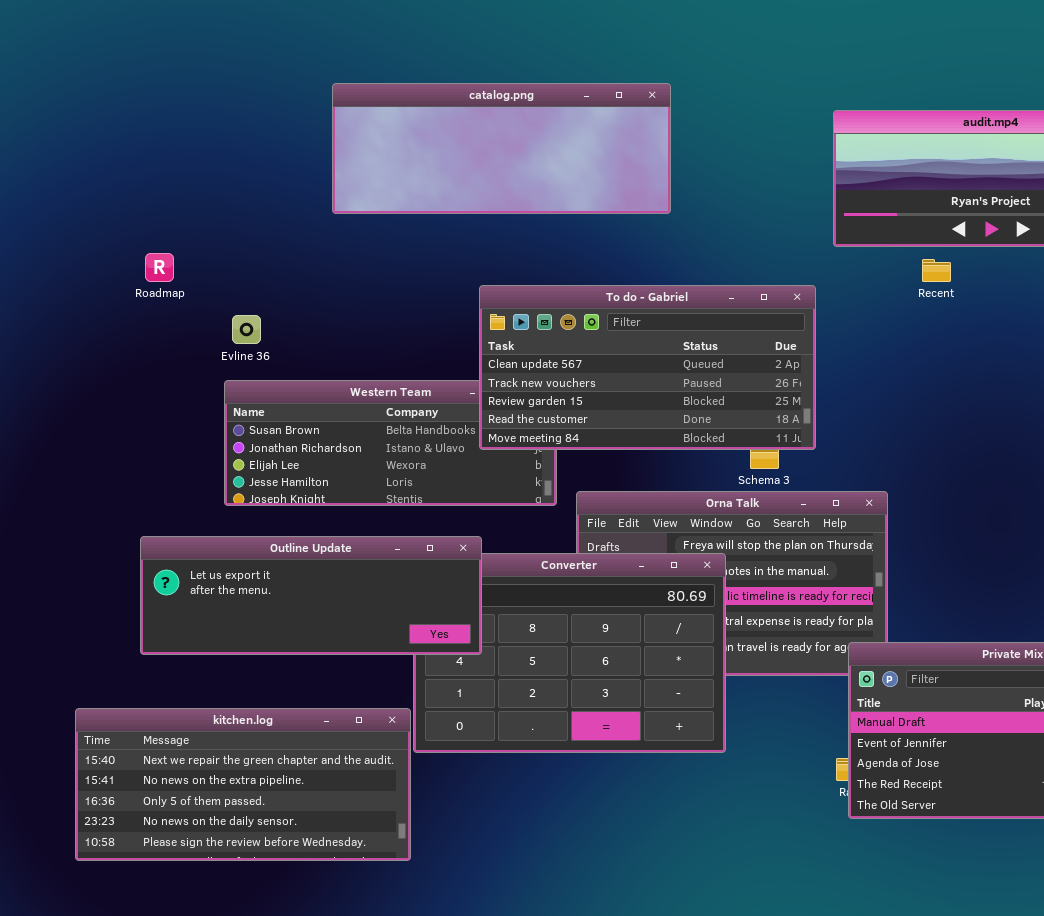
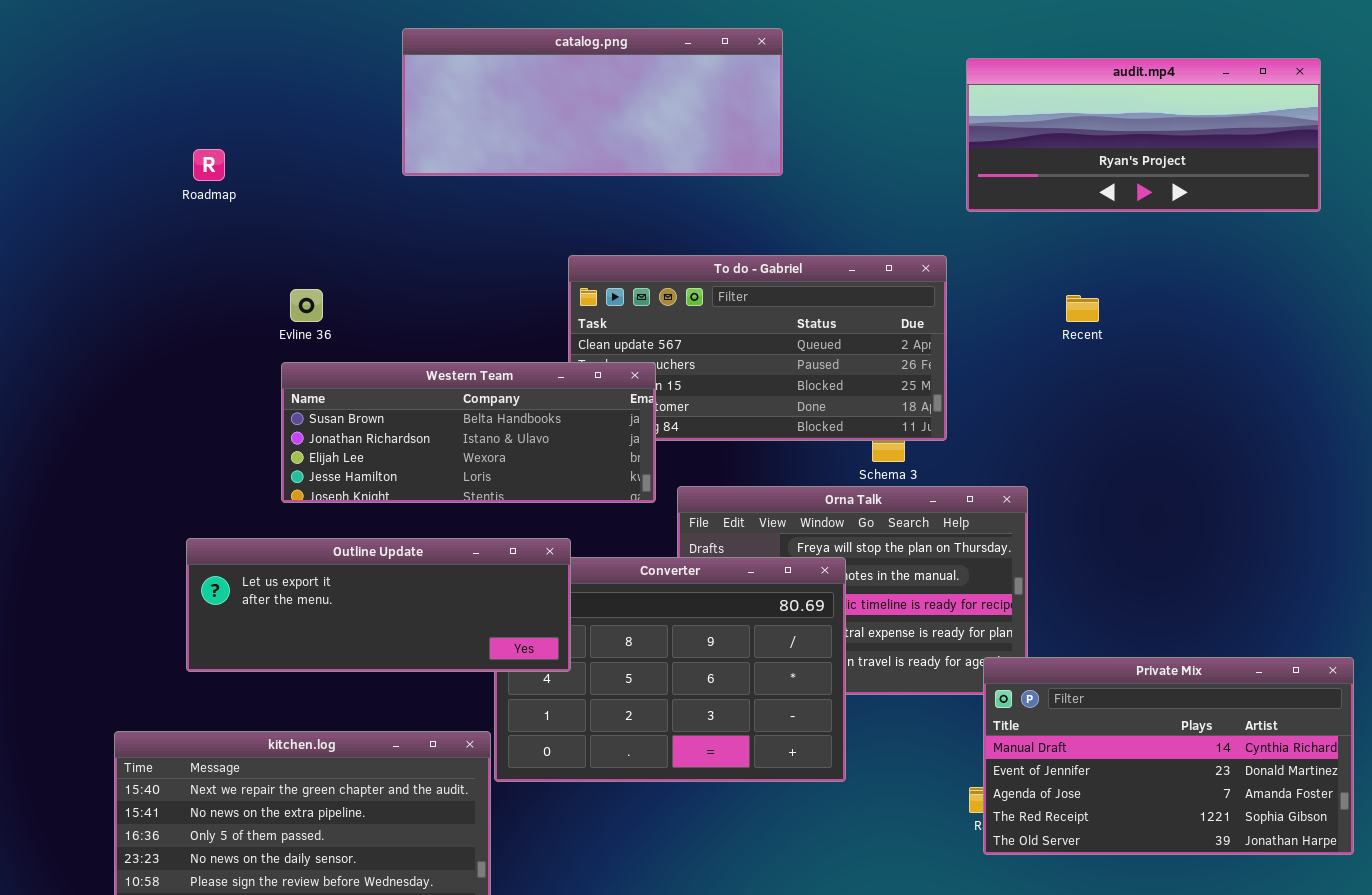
Roadmap: [145,253,174,282] -> [193,149,225,181], moved
Recent: [922,259,951,282] -> [1066,295,1099,322], moved
Western Team: [224,380,557,506] -> [281,362,656,503], raised

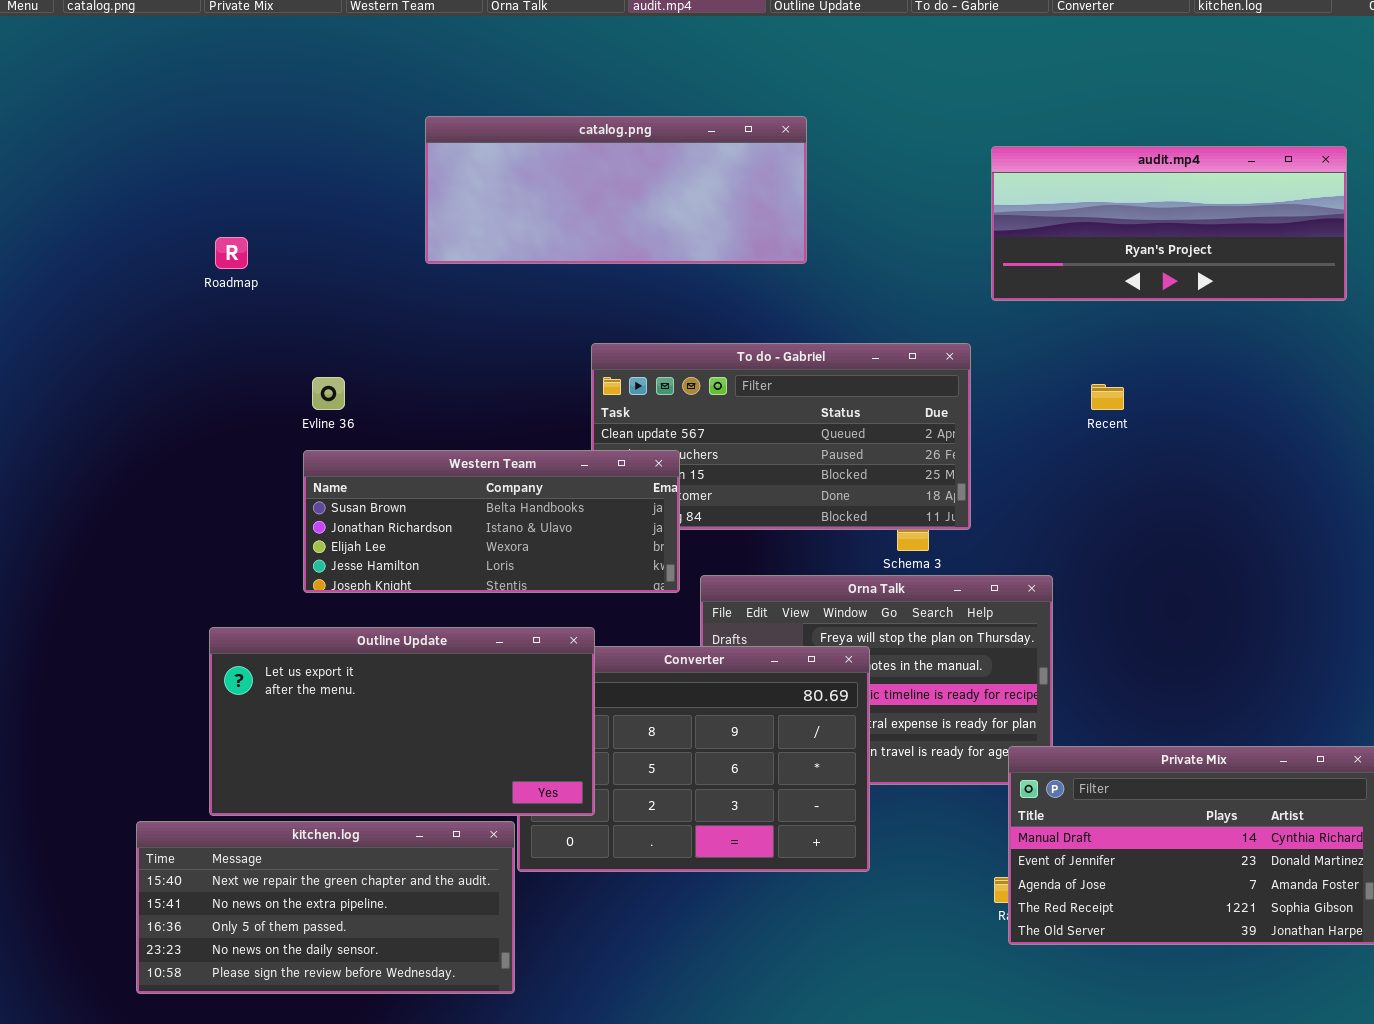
Outline Update: [186,538,571,672] -> [209,627,595,816], resized

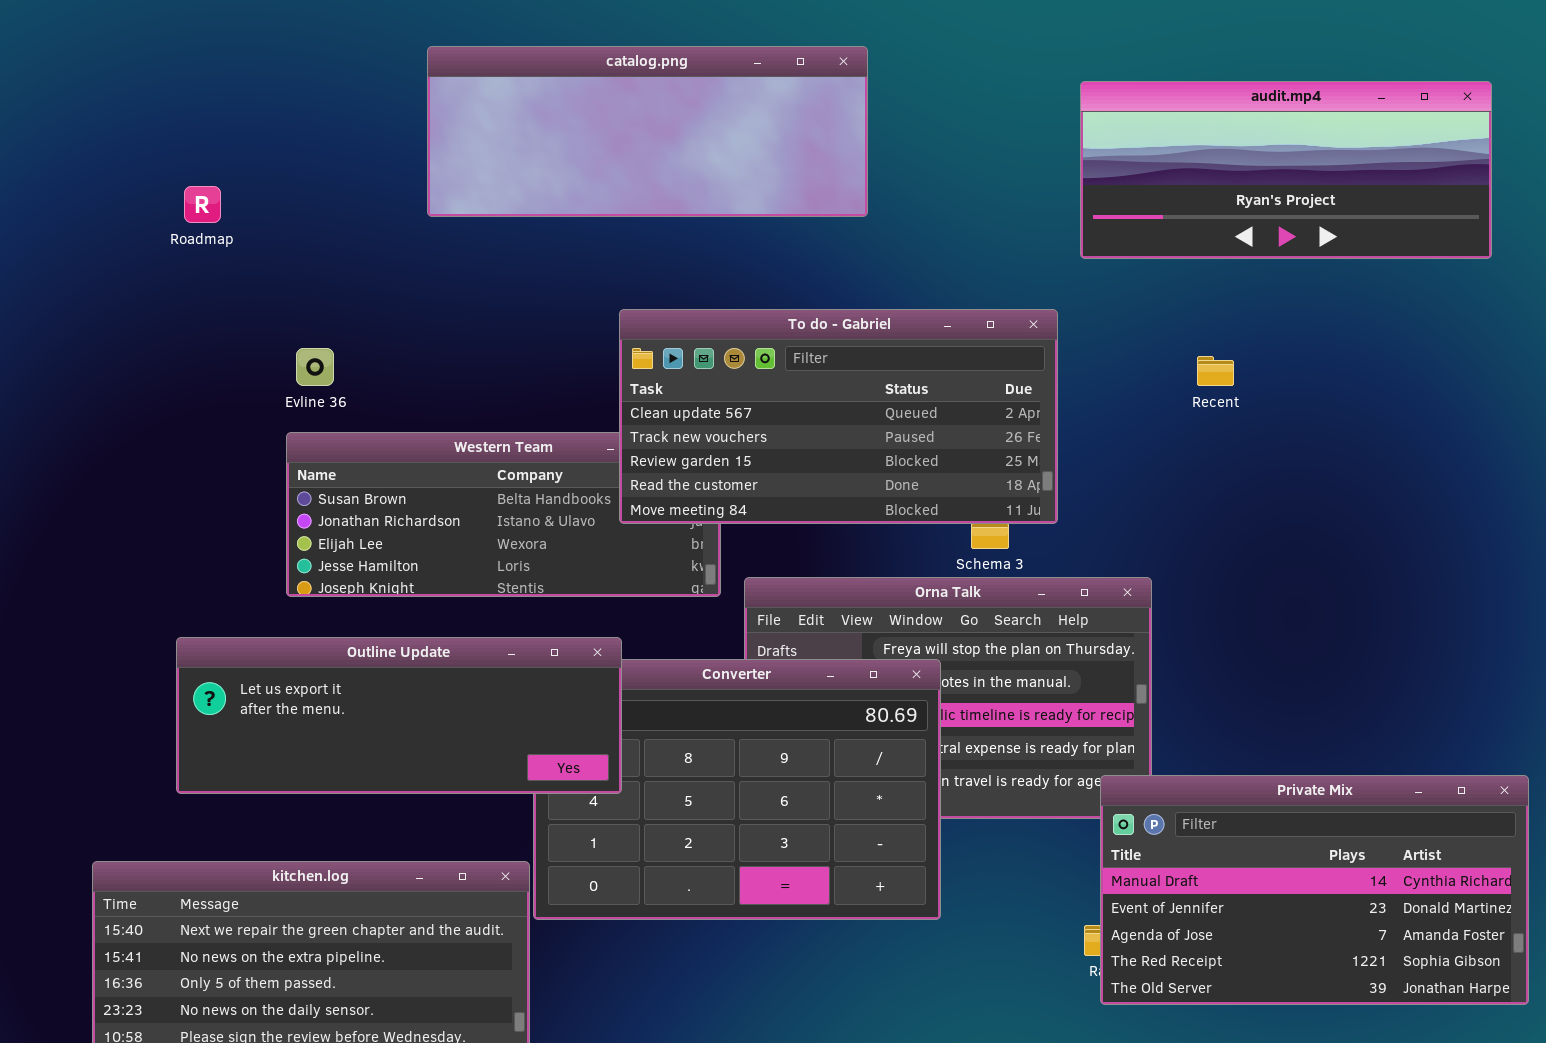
To do - Gabriel: [591,343,971,530] -> [619,309,1058,524], raised
Outline Update: [209,627,595,816] -> [176,637,622,794], resized

